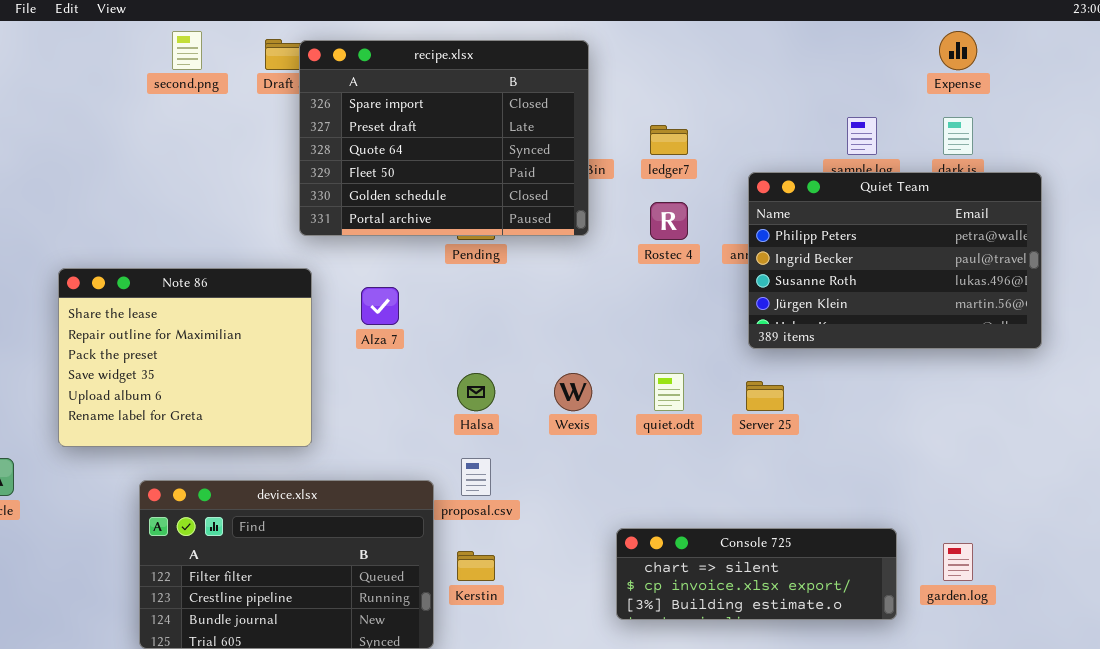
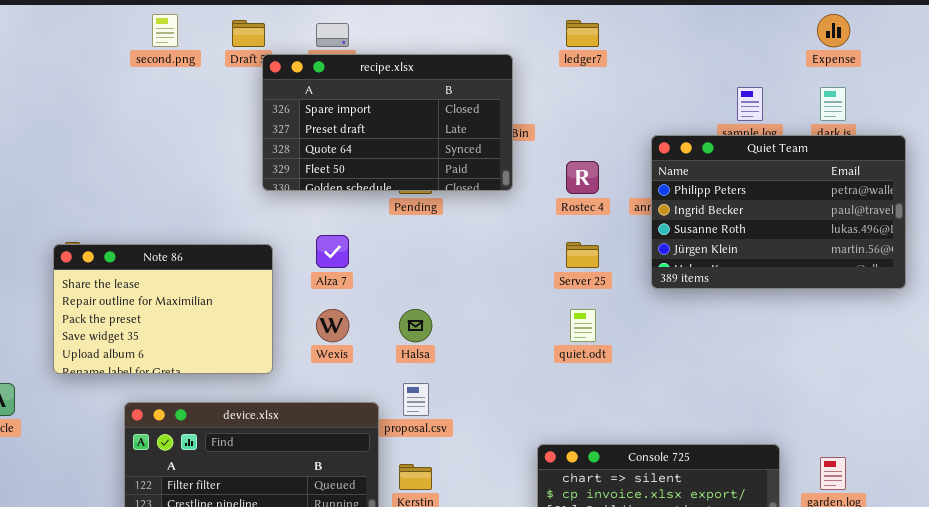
recipe.xlsx: [299,40,589,236] -> [262,54,513,191], resized
ledger7: [650,125,688,155] -> [566,20,599,47], moved
Note 86: [58,268,312,447] -> [53,244,273,374], resized
Wexis: [554,373,592,411] -> [316,309,349,342], moved
Server 25: [746,381,784,411] -> [566,242,599,268], moved

